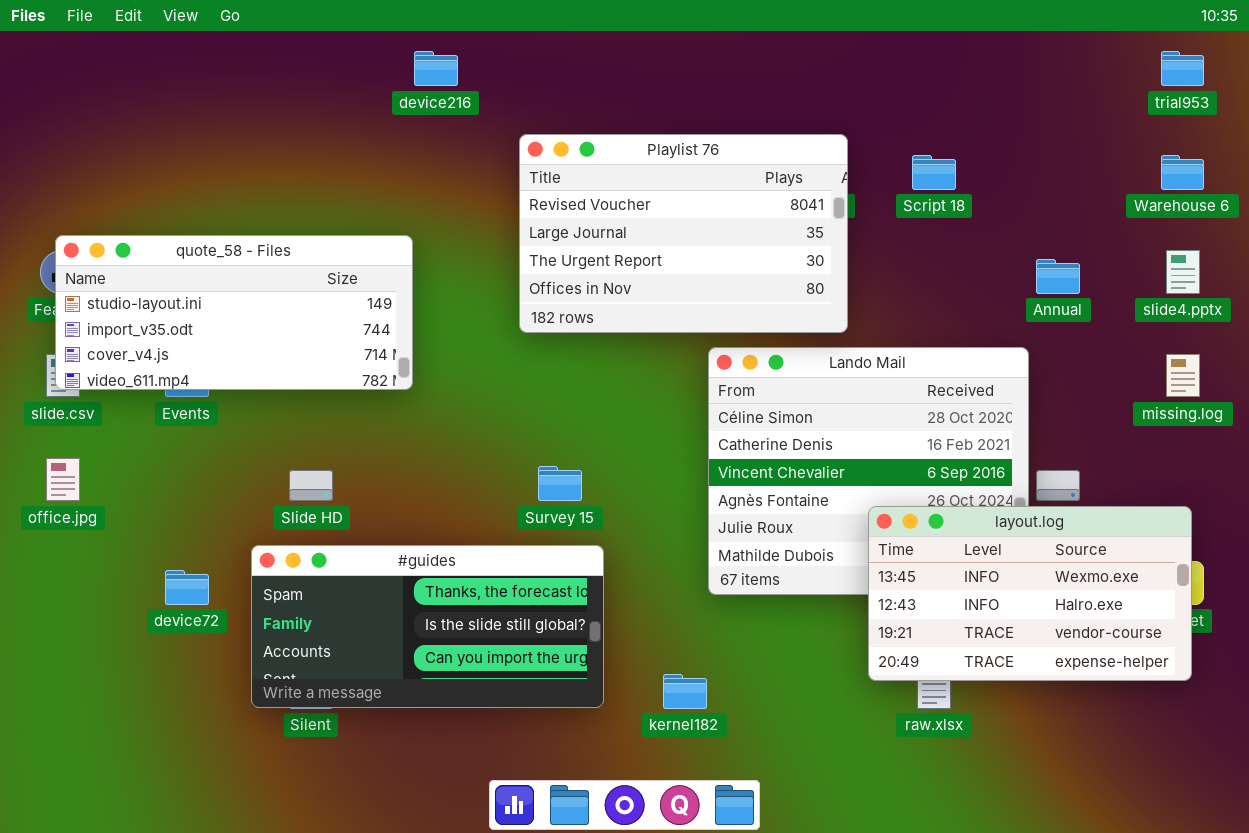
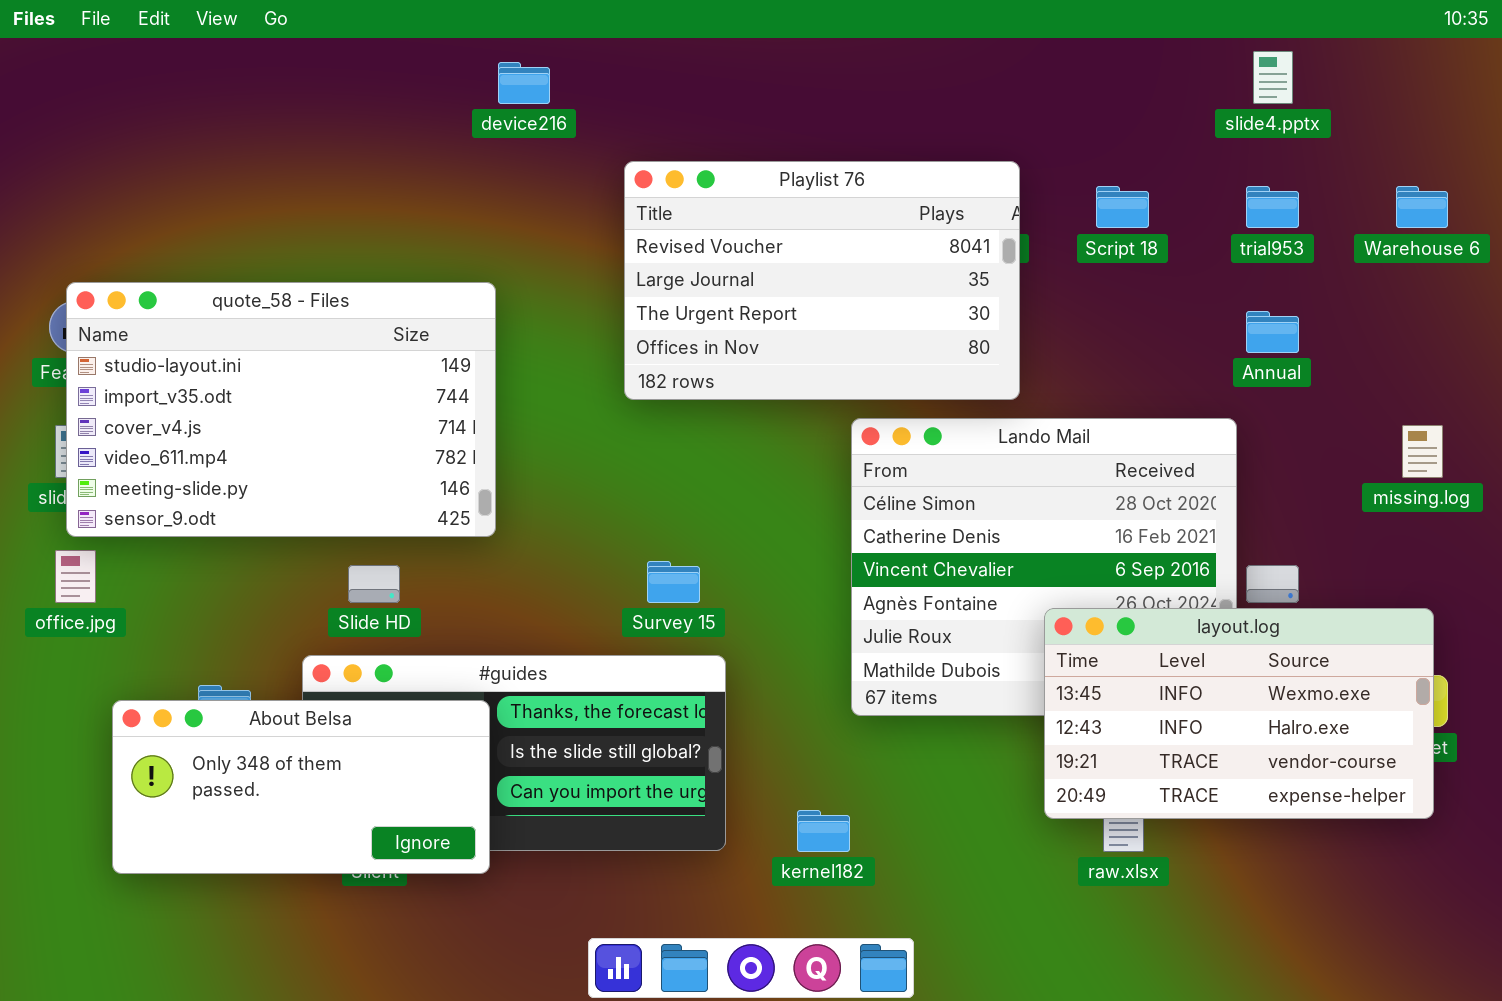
trial953: [1161,51,1204,86] -> [1246,186,1299,228], moved
quote_58 - Files: [55,235,413,390] -> [66,282,496,537], resized
slide4.pptx: [1166,250,1200,294] -> [1253,51,1293,104], moved
About Belsa: none -> [112,700,490,874], opened

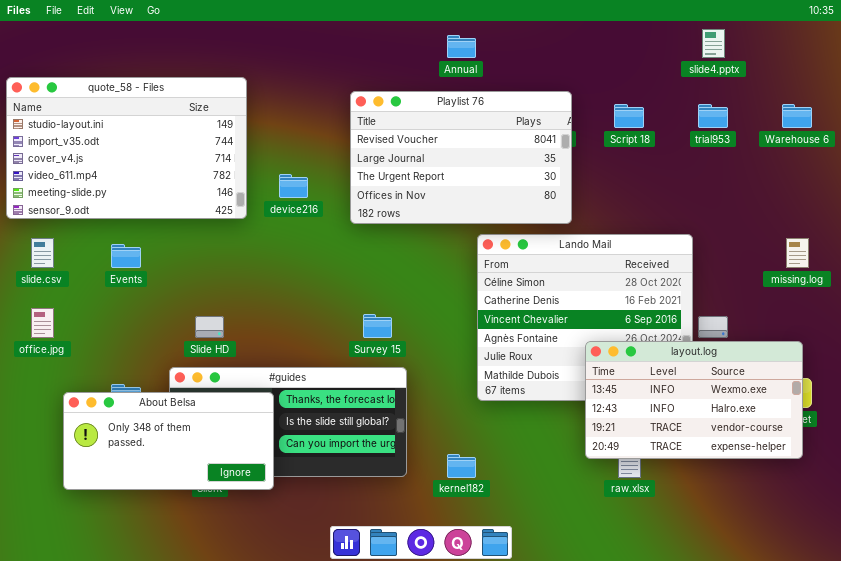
device216: [498,62,550,104] -> [279,174,308,198], moved
quote_58 - Files: [66,282,496,537] -> [6,77,247,219], moved
Annual: [1246,311,1299,353] -> [447,35,476,58], moved

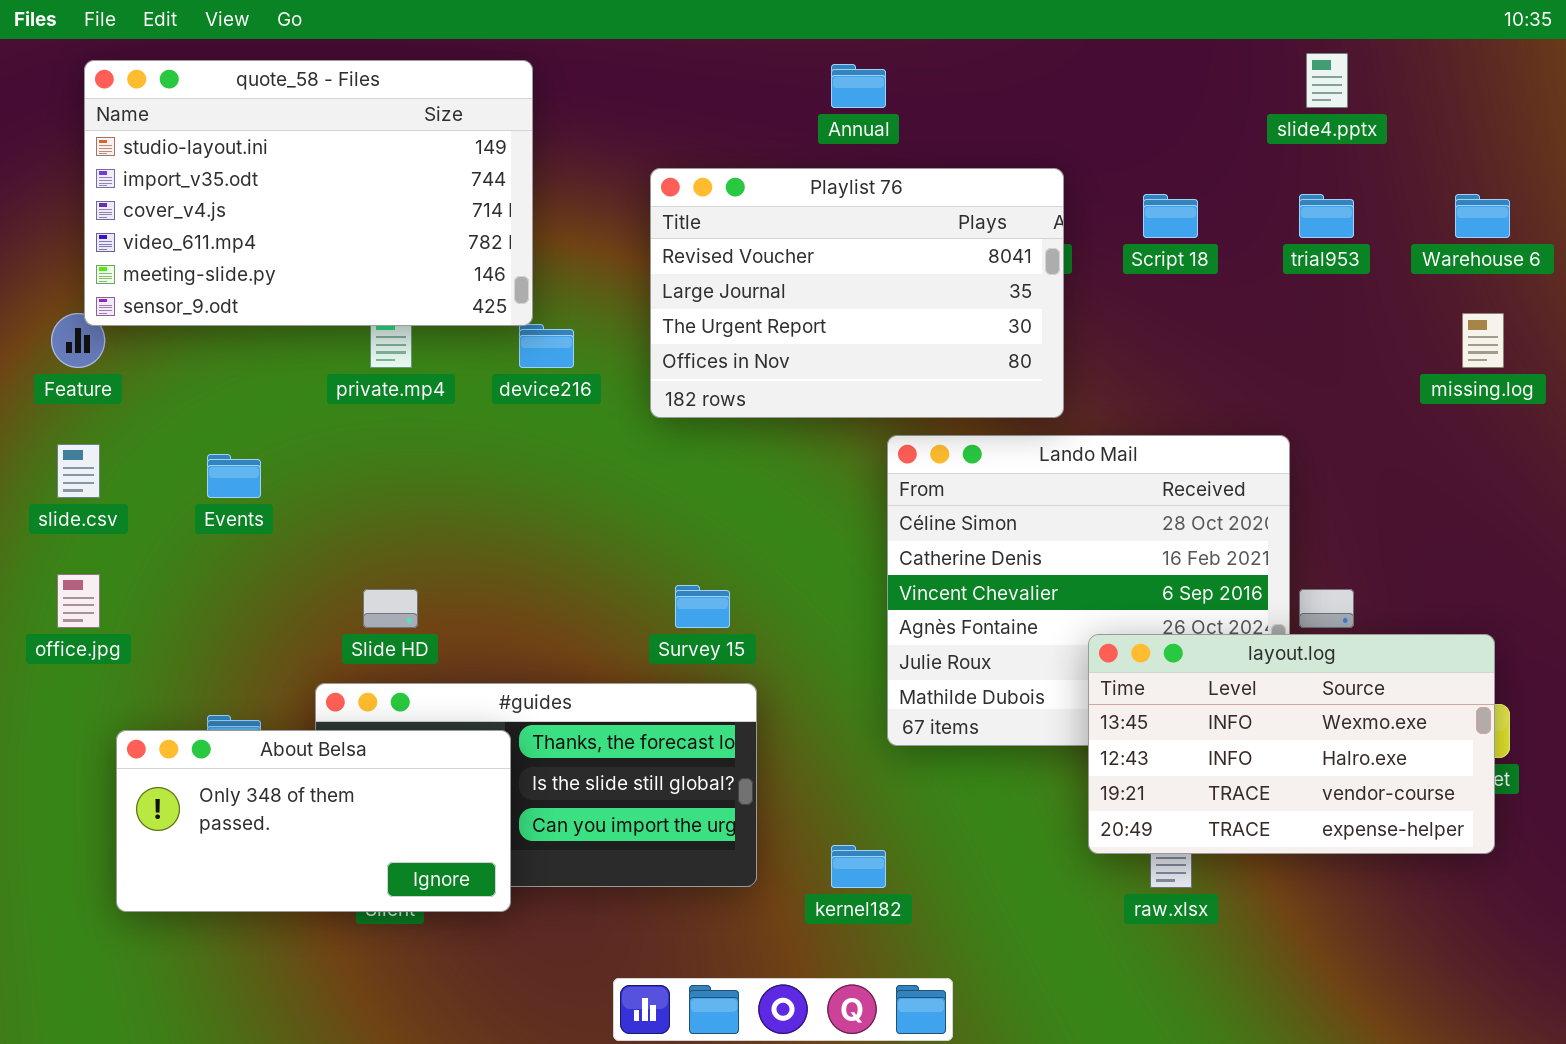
quote_58 - Files: [6,77,247,219] -> [84,60,533,326], moved
missing.log: [786,238,809,268] -> [1462,313,1504,368], moved

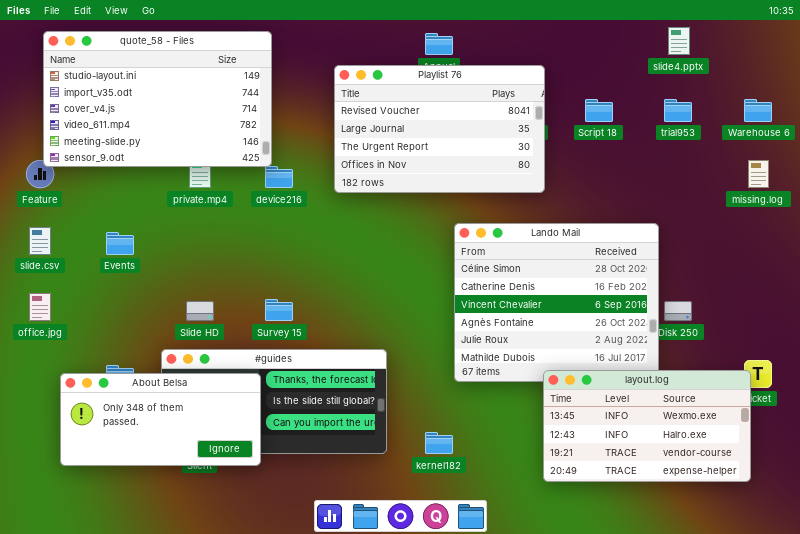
Playlist 76: [650,168,1064,418] -> [334,65,545,193], moved
Survey 15: [675,585,730,628] -> [265,299,293,321], moved
layout.log: [1088,634,1495,854] -> [543,370,751,482], moved

